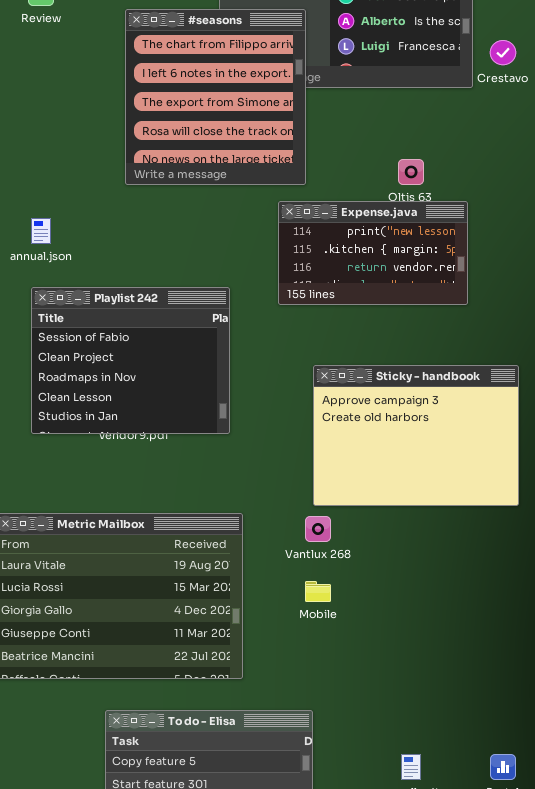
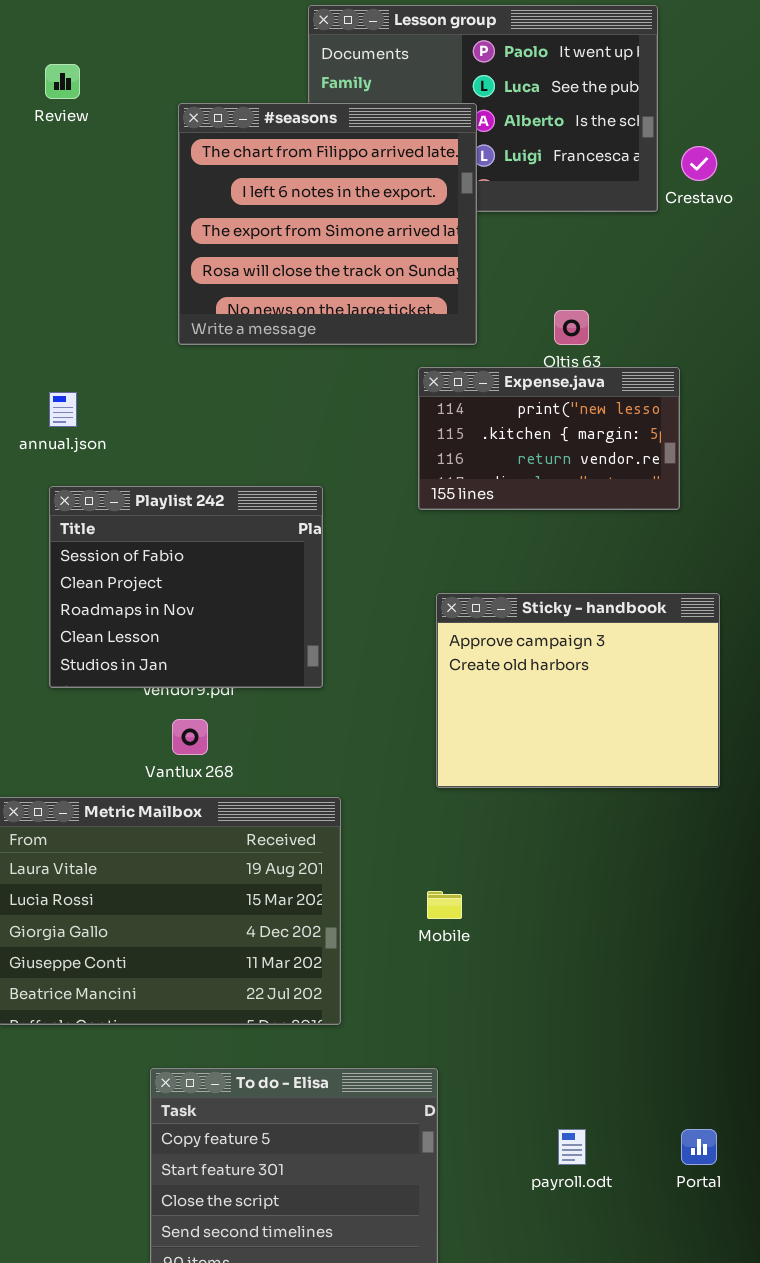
#seasons: [125,9,306,185] -> [178,103,477,345], resized
Expense.java: [278,201,468,305] -> [418,367,680,510], moved
Vantlux 268: [305,516,331,542] -> [172,719,208,755], moved

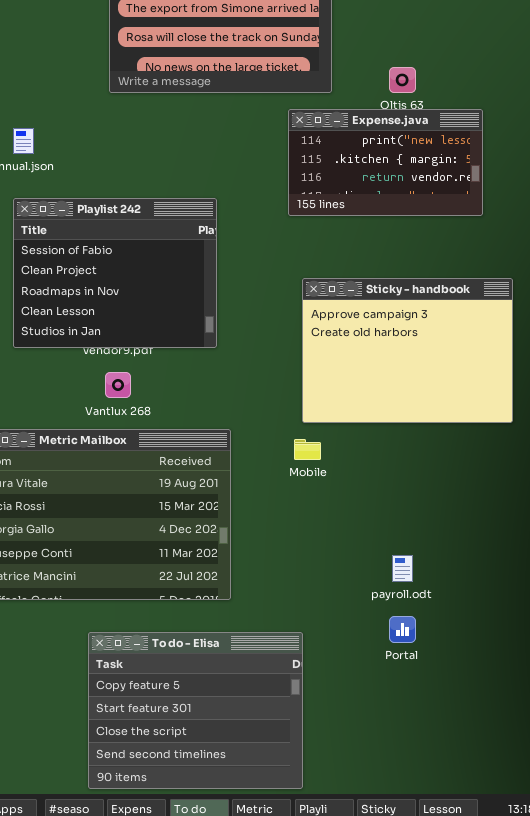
Mobile: [427,891,462,919] -> [294,439,321,460], moved
payroll.odt: [558,1129,586,1165] -> [392,555,413,582], moved
Portal: [681,1129,717,1165] -> [389,616,416,643], moved

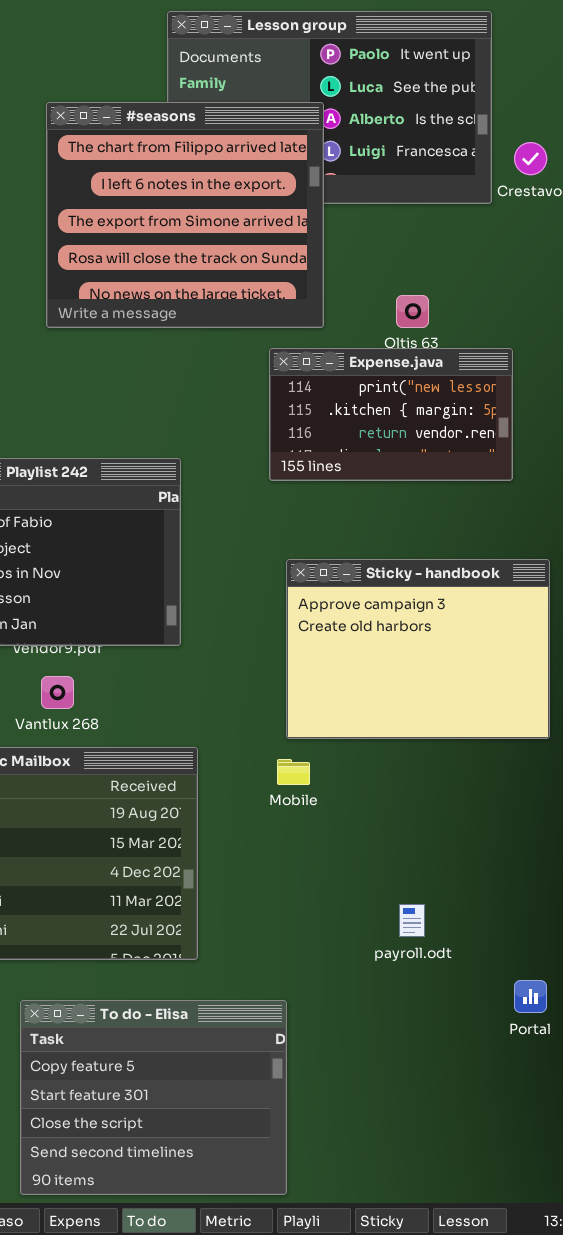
Portal: [389,616,416,643] -> [514,980,547,1013], moved

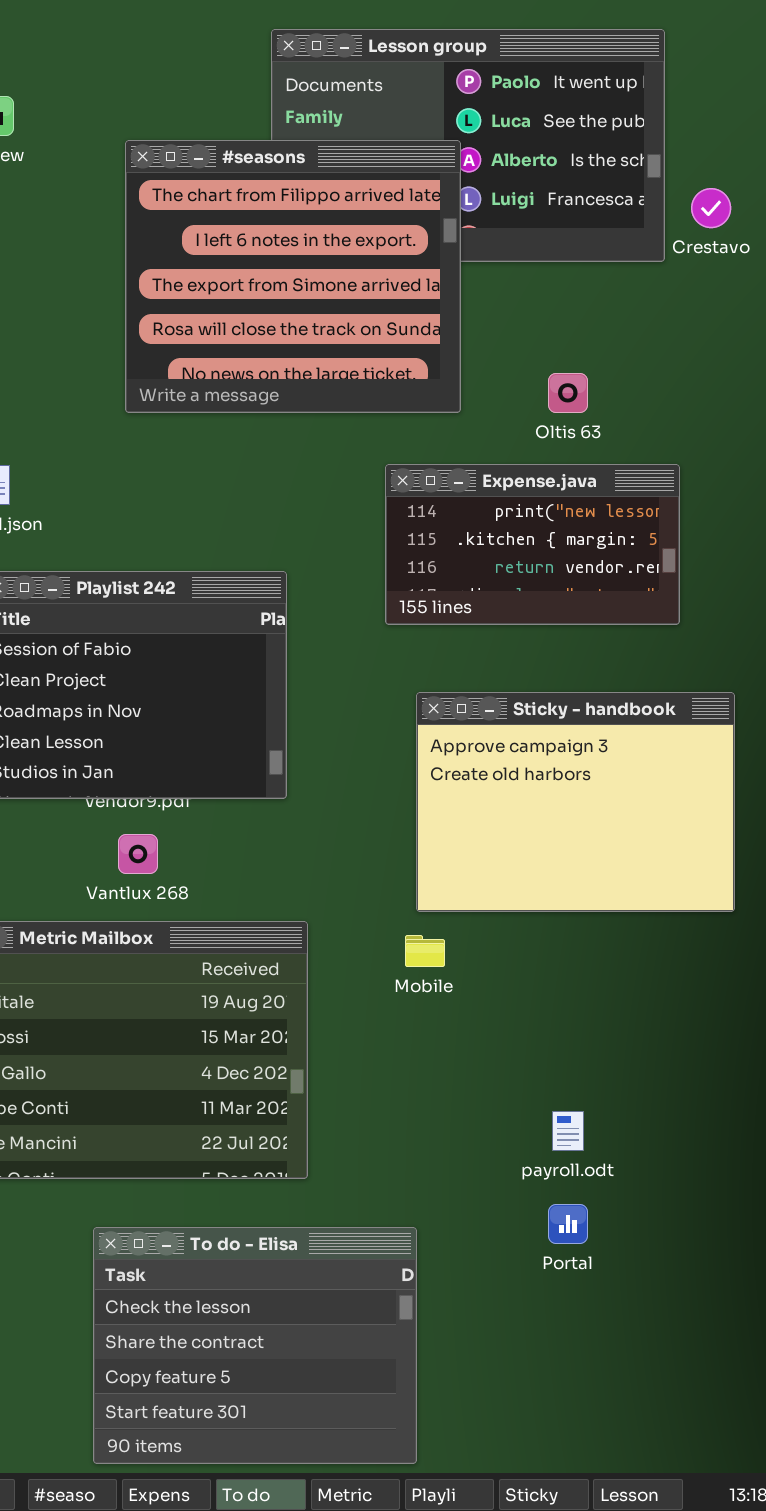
Expense.java: [269,348,513,481] -> [385,464,680,625], moved
Portal: [514,980,547,1013] -> [548,1204,588,1244], moved
To do - Elisa: [20,1000,287,1195] -> [93,1227,417,1464], scrolled up 2 rows

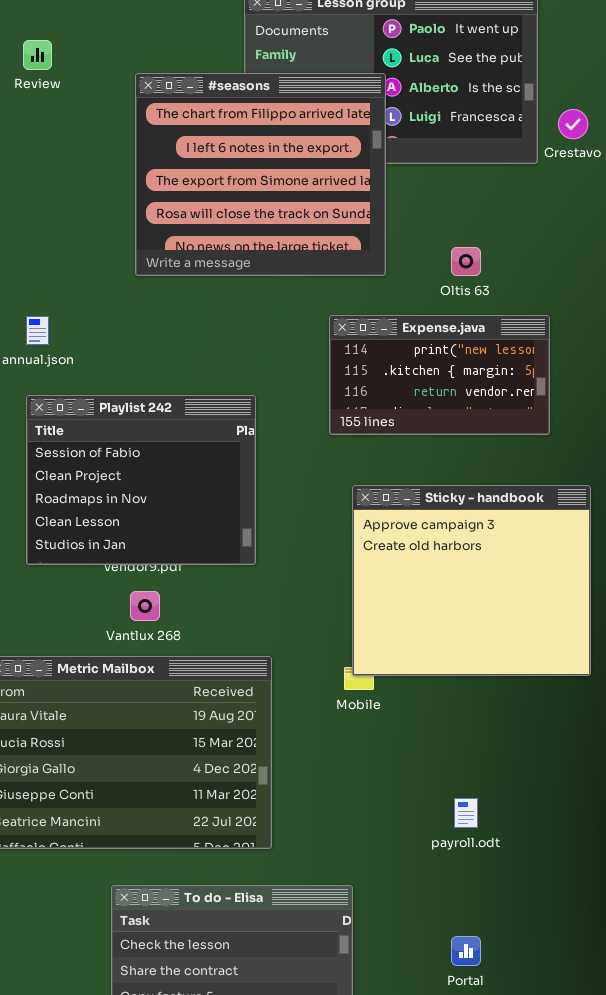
Sticky - handbook: [416,692,735,912] -> [352,485,591,676], resized
Portal: [548,1204,588,1244] -> [451,936,481,966], moved

